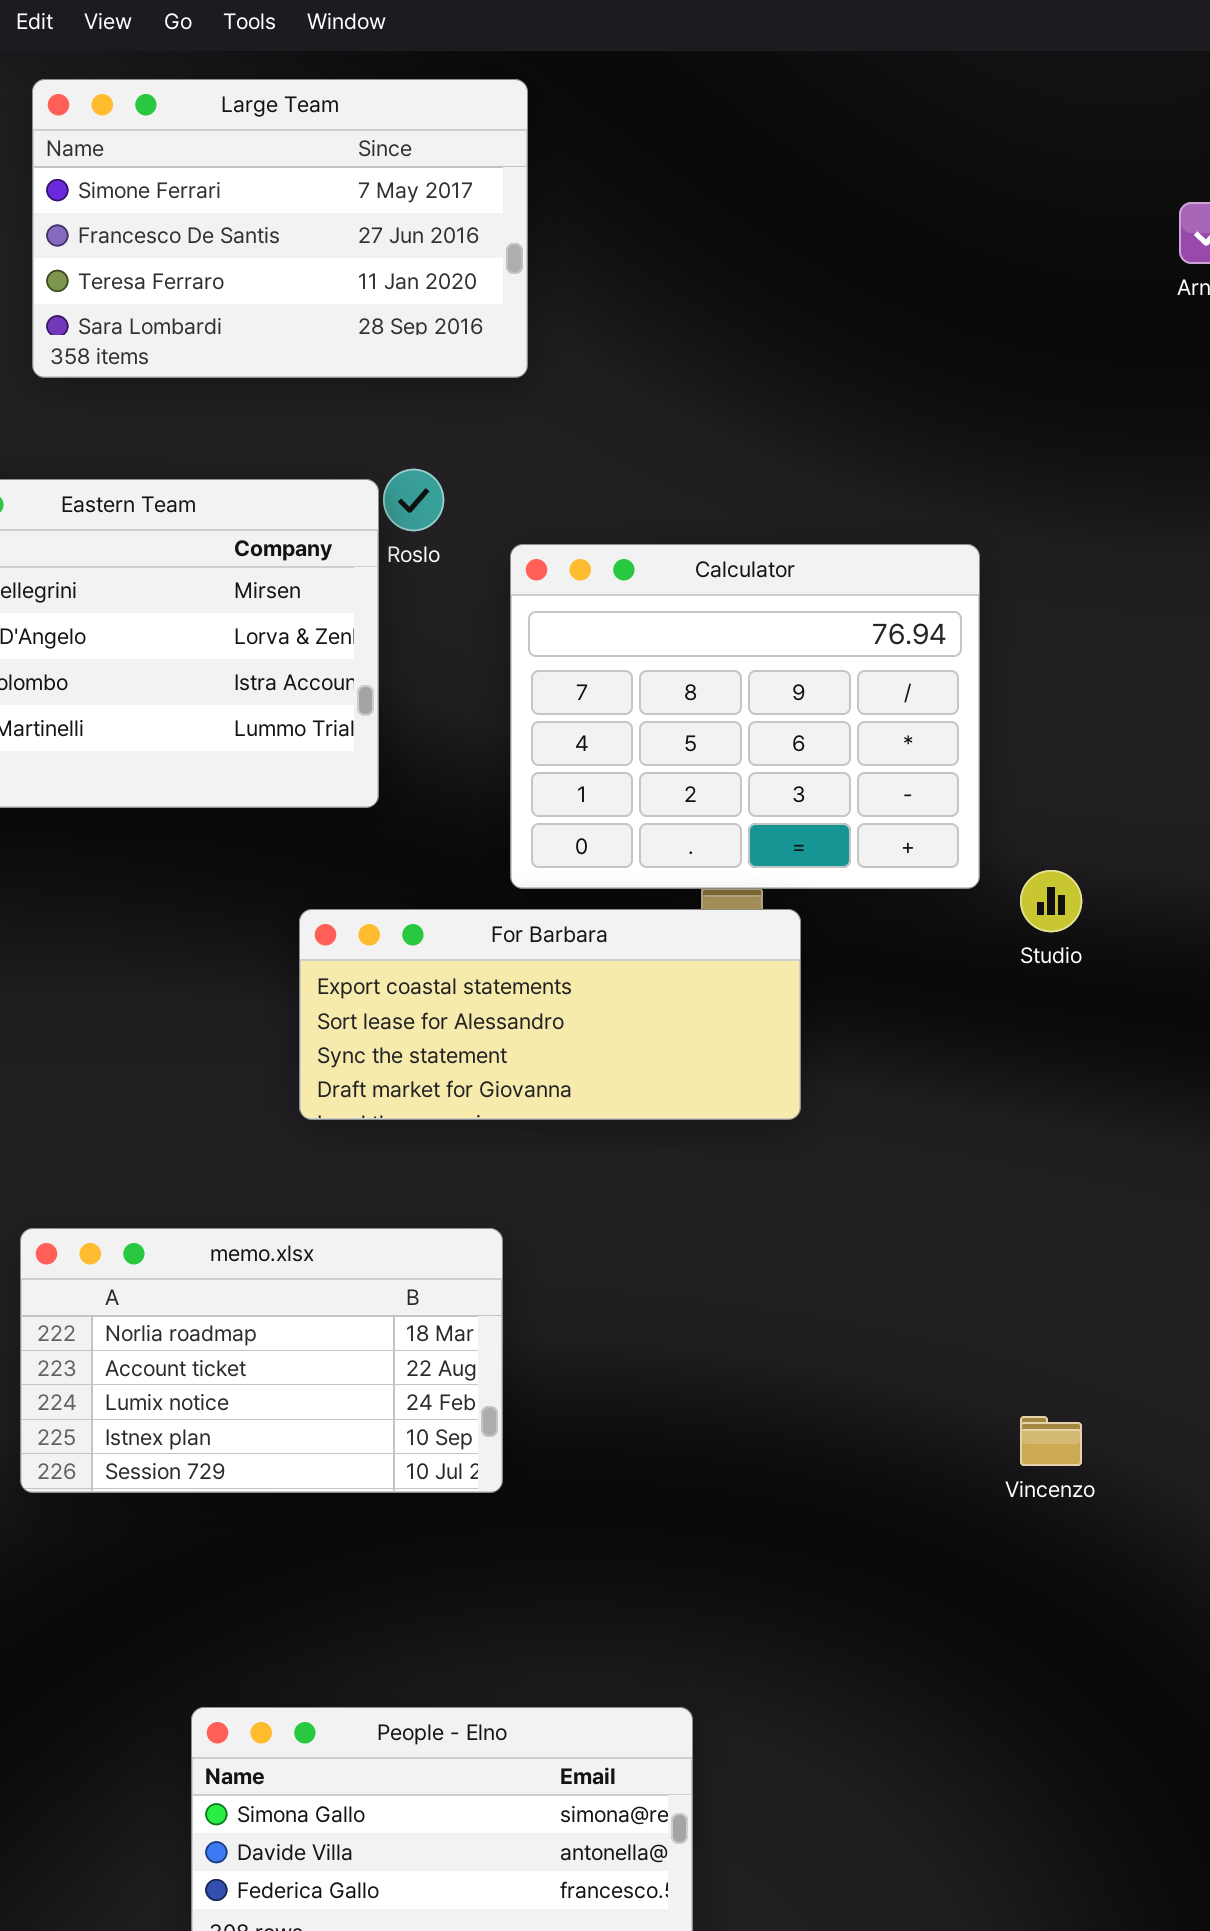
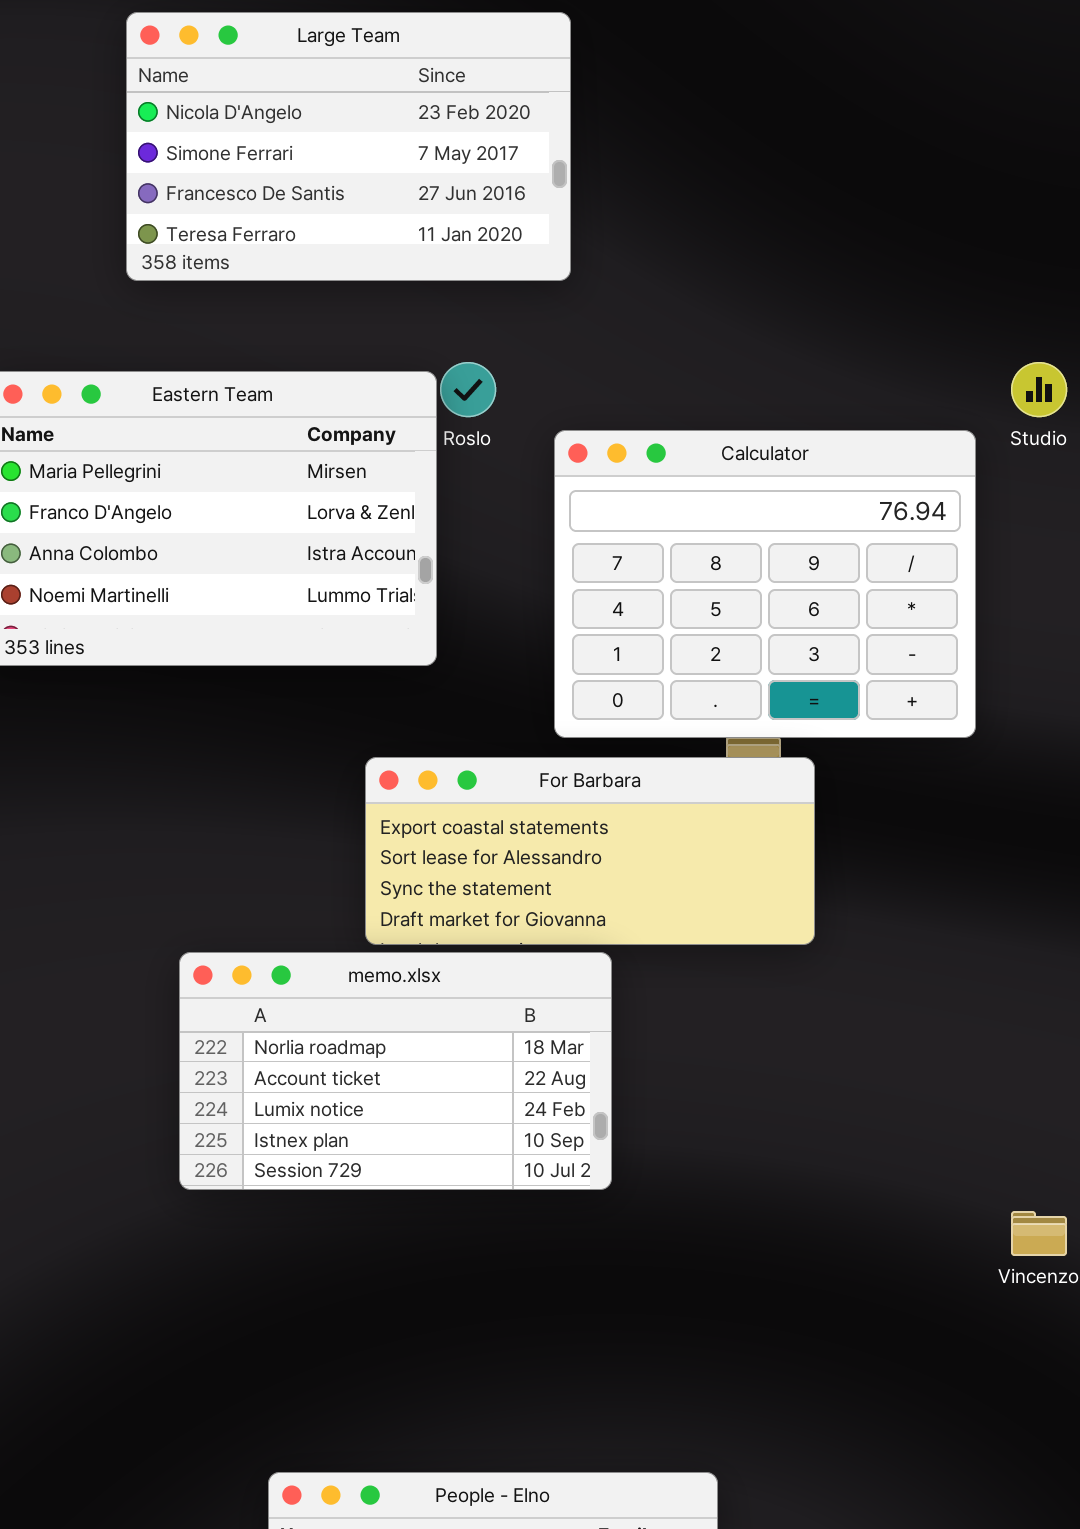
Large Team: [32,79,528,378] -> [126,12,571,281], scrolled up 1 row
Studio: [1020,870,1082,932] -> [1011,362,1067,417], moved
memo.xlsx: [20,1228,503,1493] -> [179,952,612,1190], moved

